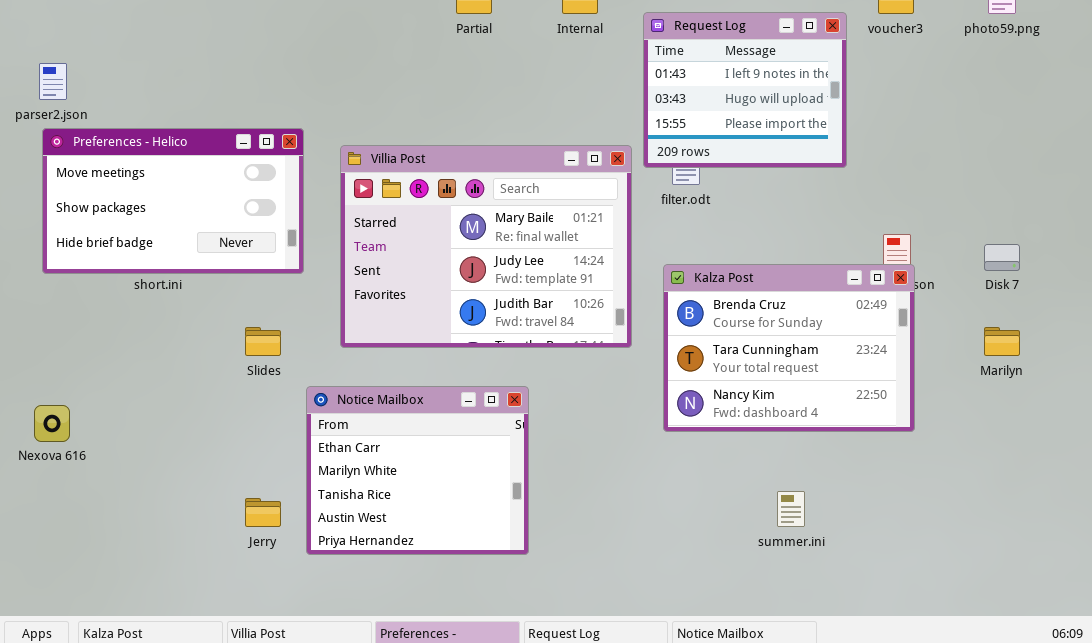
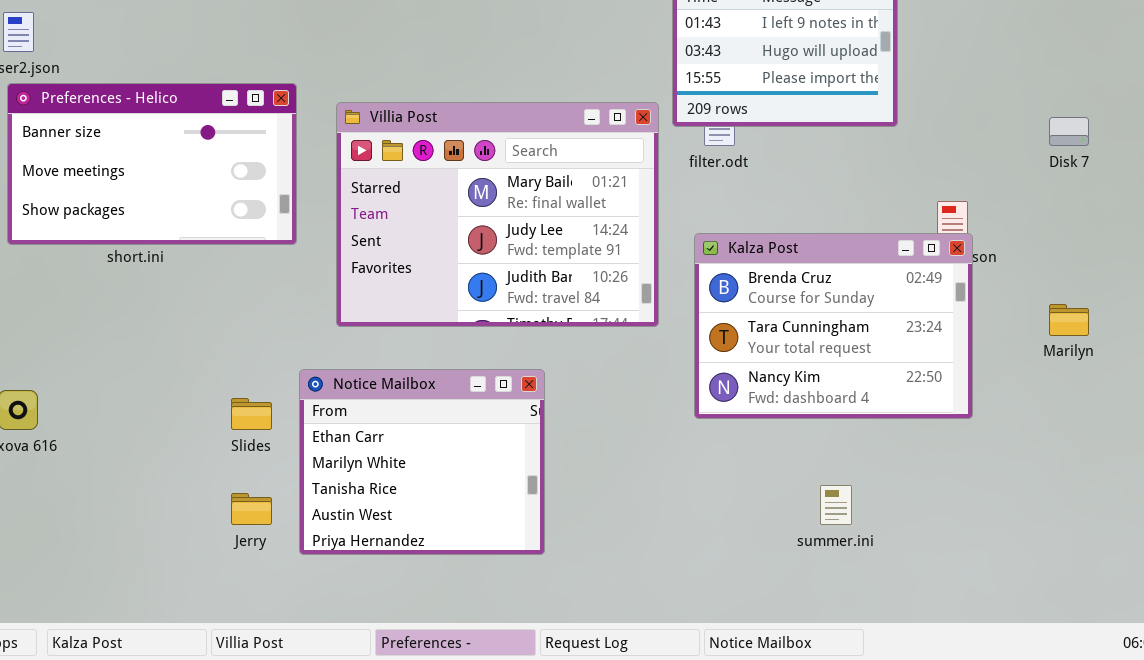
Preferences - Helico: [42,128,304,274] -> [7,83,297,245], scrolled up 1 row
Disk 7: [984,244,1020,271] -> [1049,117,1089,146], moved
Slides: [245,327,281,356] -> [231,398,272,430], moved

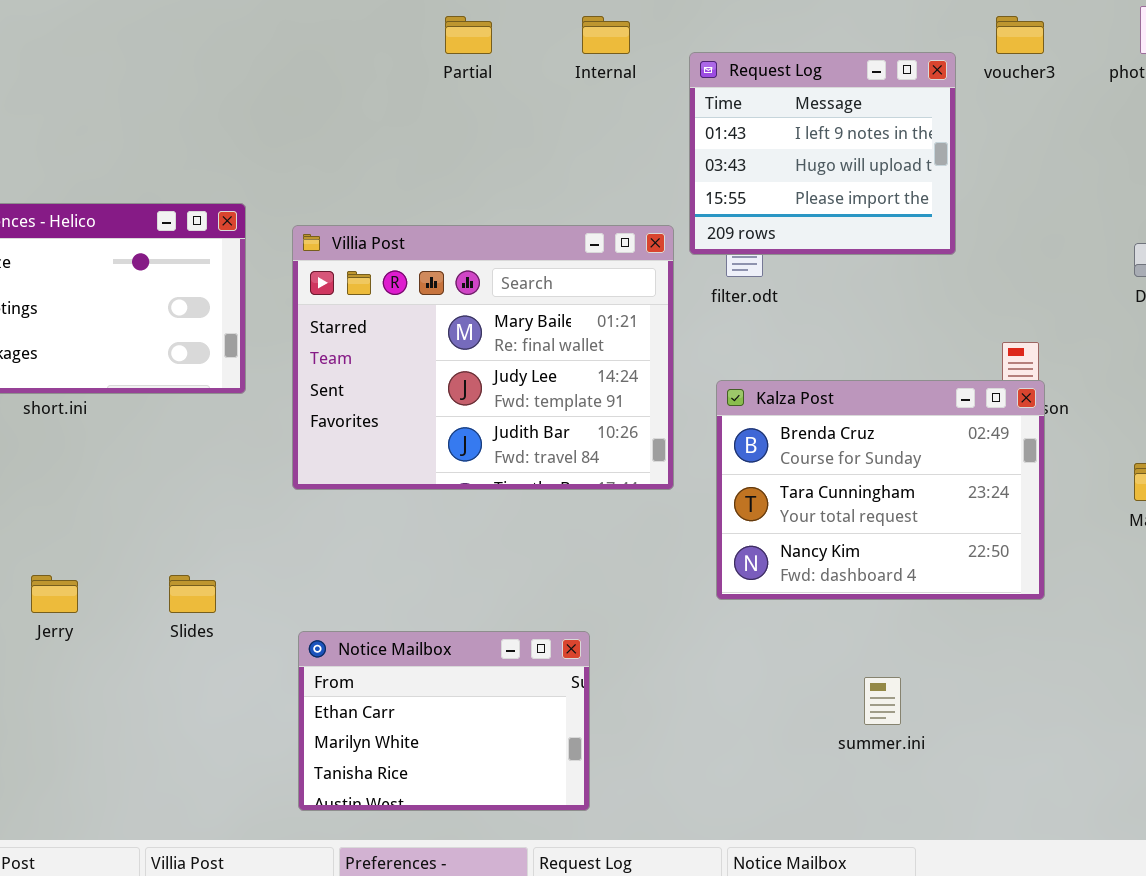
Notice Mailbox: [299,369,545,555] -> [298,631,590,811], moved, resized
Jerry: [231,493,272,525] -> [31,575,78,613], moved

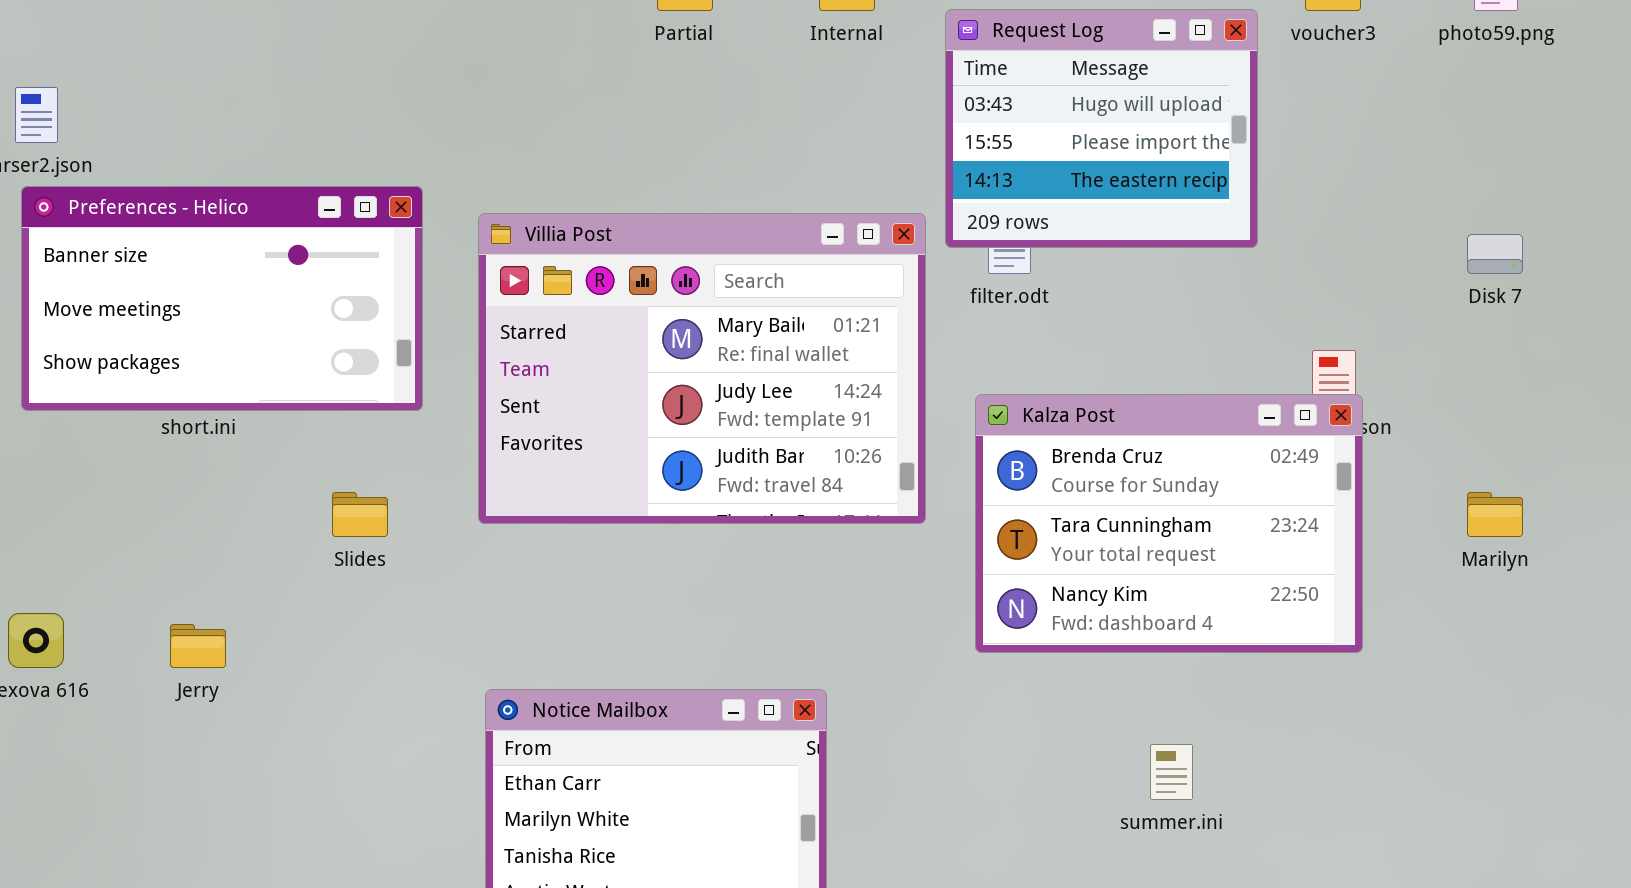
Request Log: [689,52,956,255] -> [945,9,1258,248], scrolled down 1 row
Slides: [169,575,216,613] -> [332,492,388,537], moved

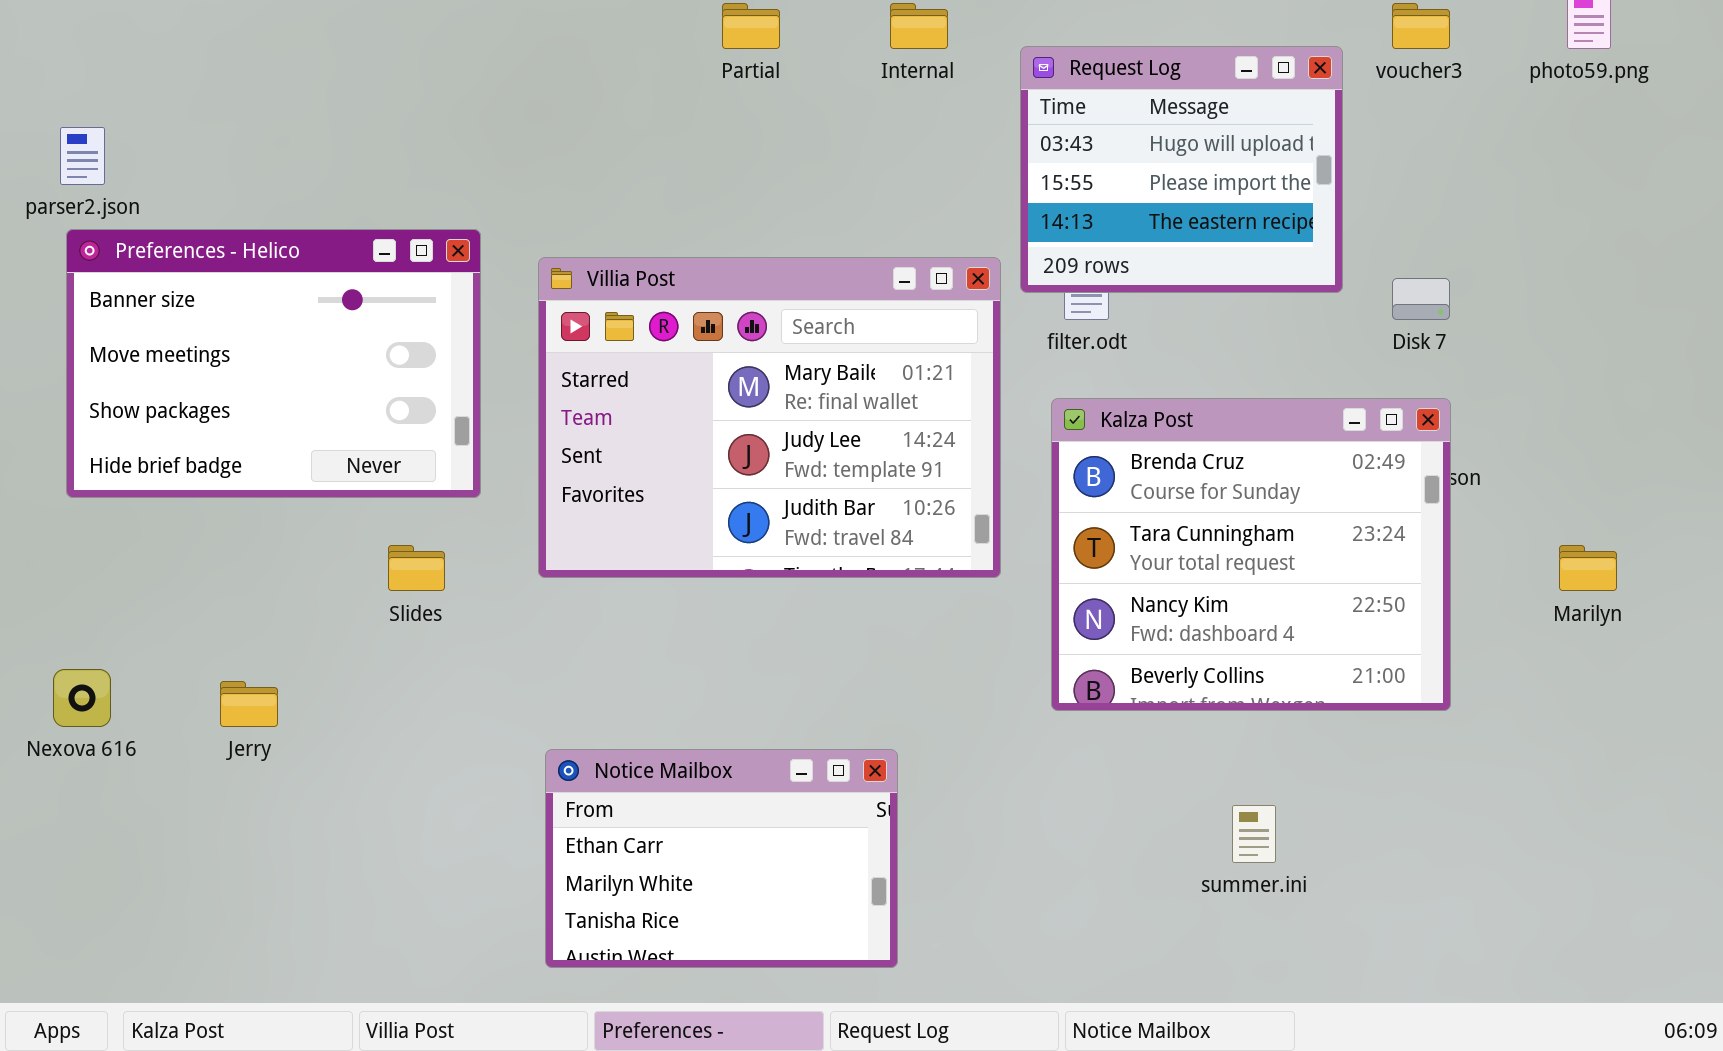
Preferences - Helico: [21,186,423,411] -> [66,229,481,498], resized
Disk 7: [1467,234,1523,274] -> [1392,278,1450,320], moved
Kalza Post: [975,394,1363,653] -> [1051,398,1451,711], resized

